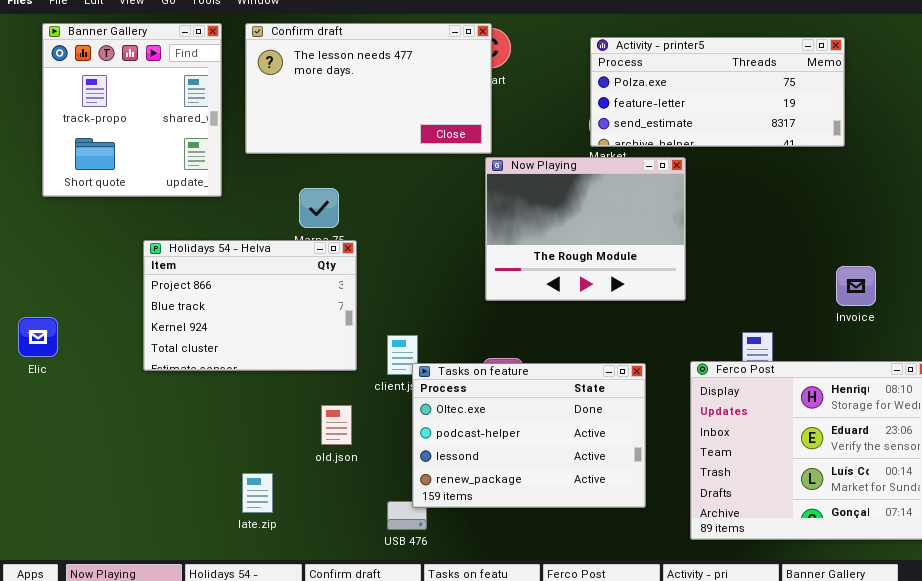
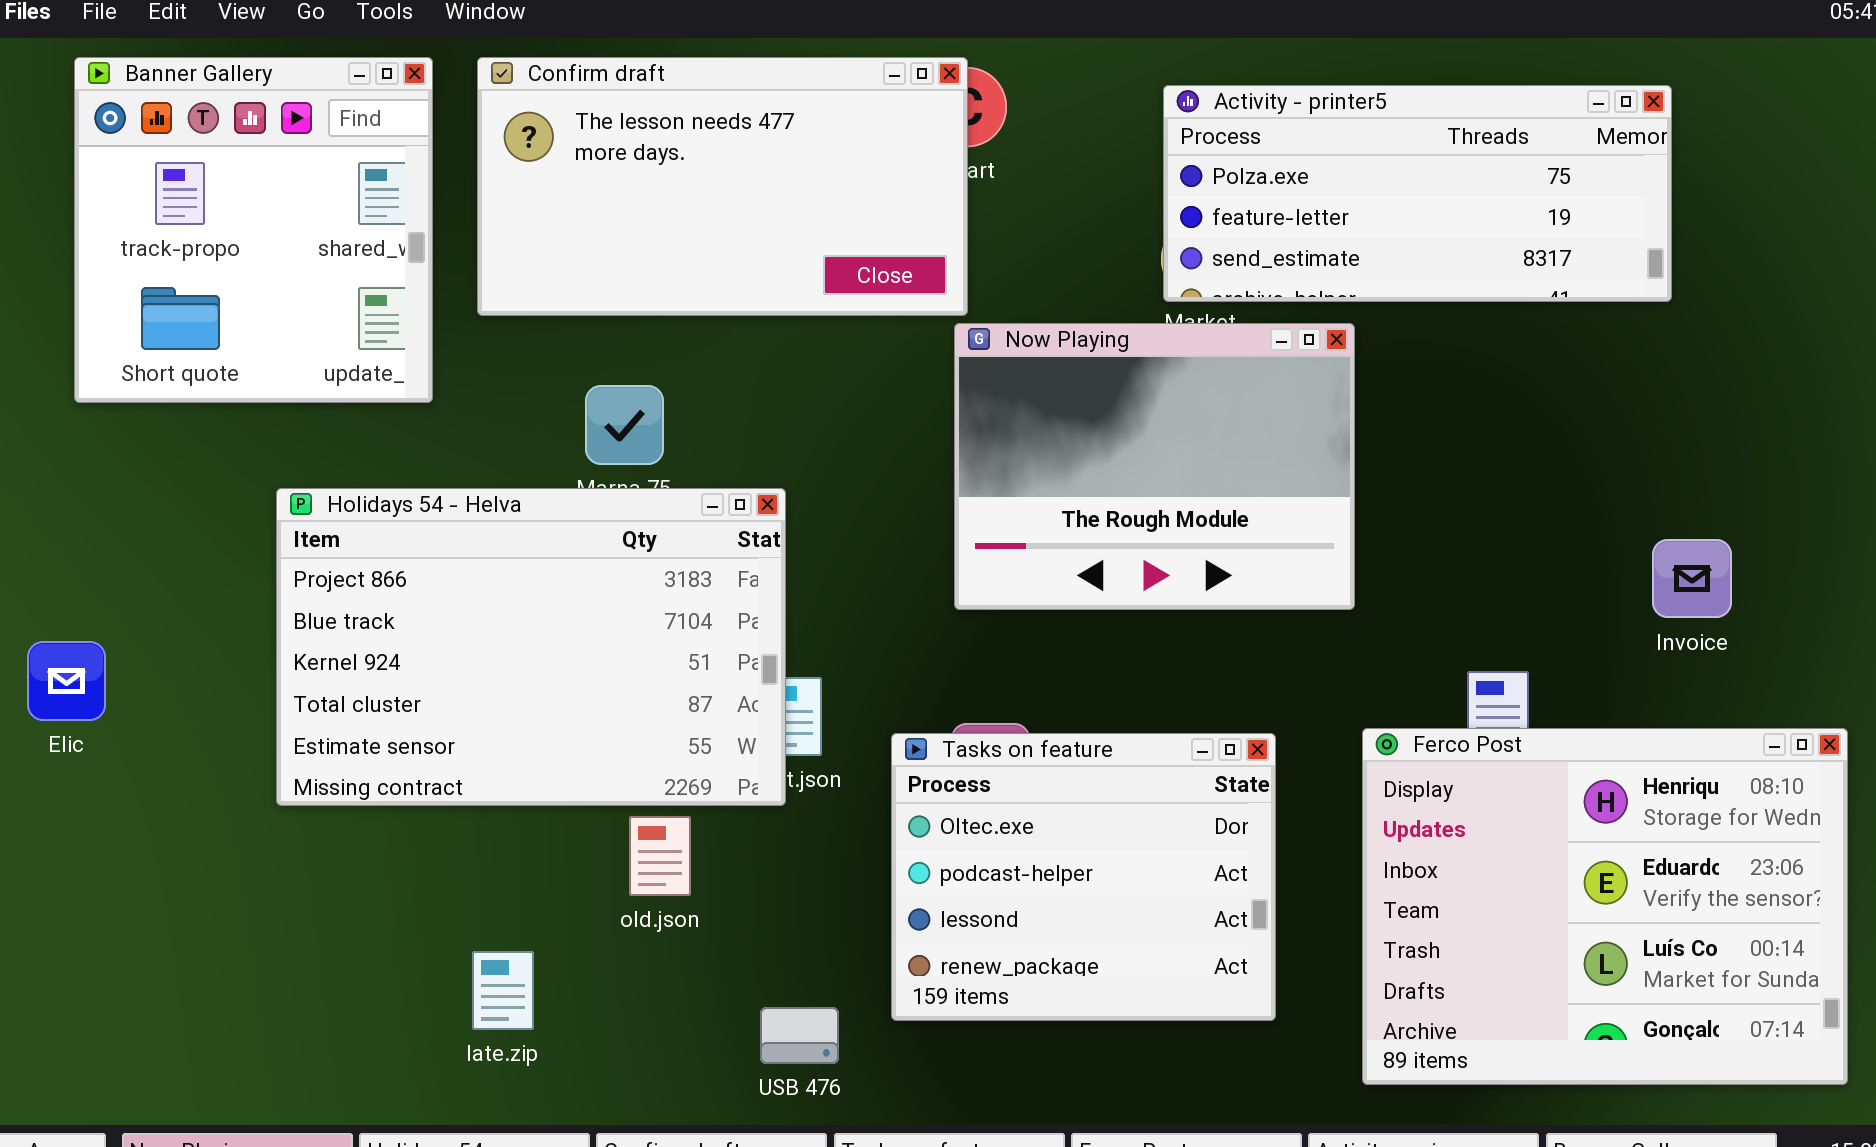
Holidays 54 - Helva: [143,240,357,371] -> [276,488,786,806], resized
Tasks on feature: [412,363,646,508] -> [891,733,1276,1021], resized

